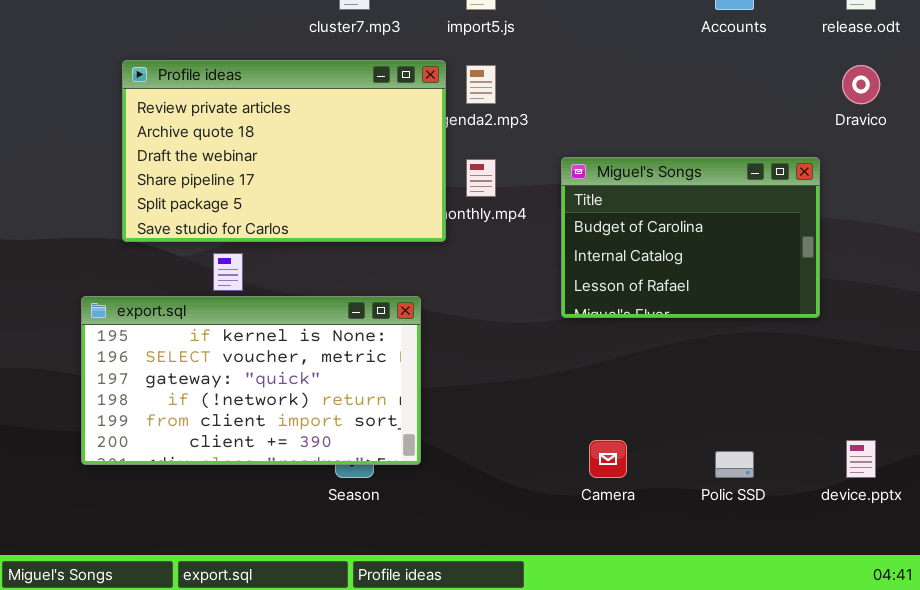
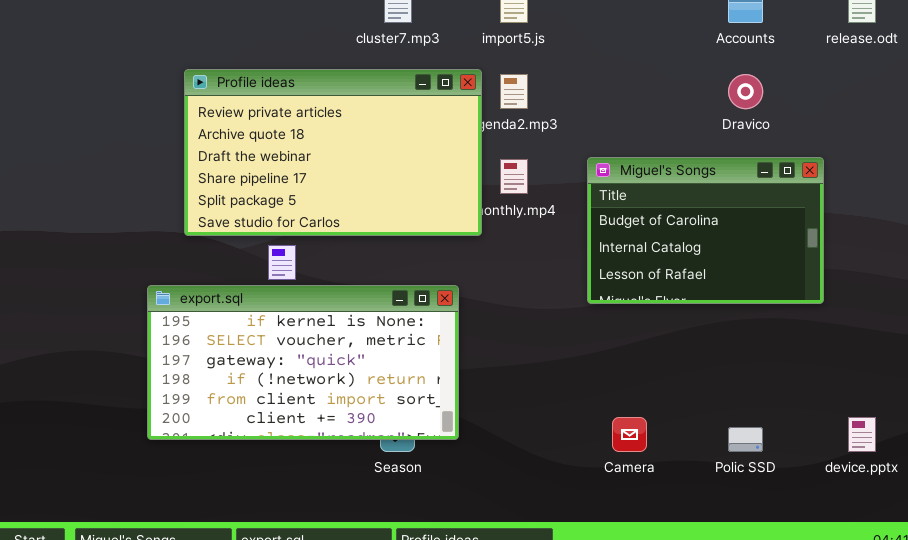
Dravico: [842,65,880,104] -> [728,74,763,109], moved

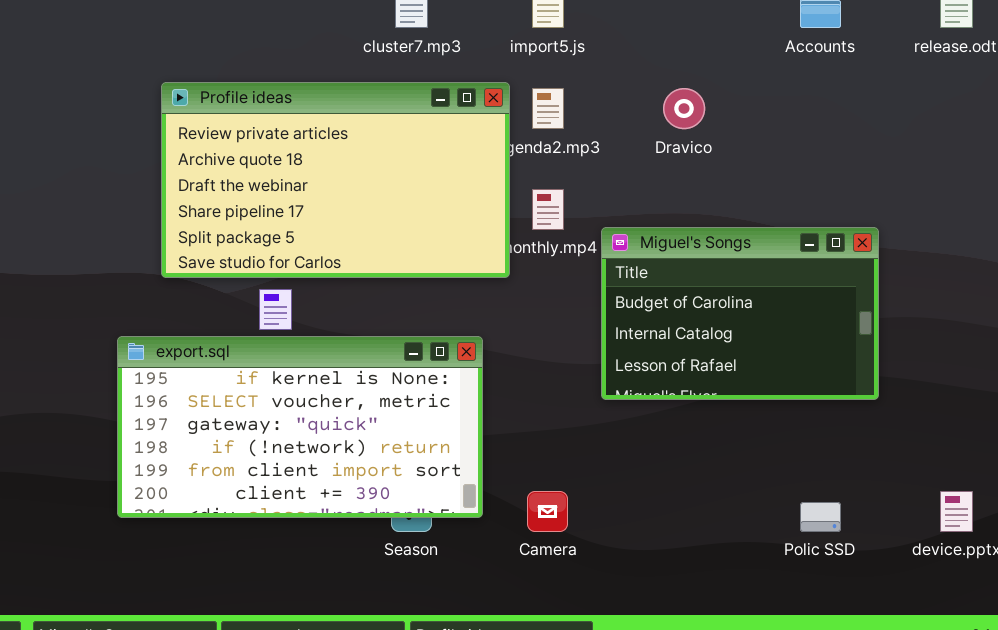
Dravico: [728,74,763,109] -> [663,88,705,129], moved
Miguel's Songs: [587,157,824,304] -> [601,227,879,400], moved
Camera: [612,417,647,452] -> [527,491,568,532], moved

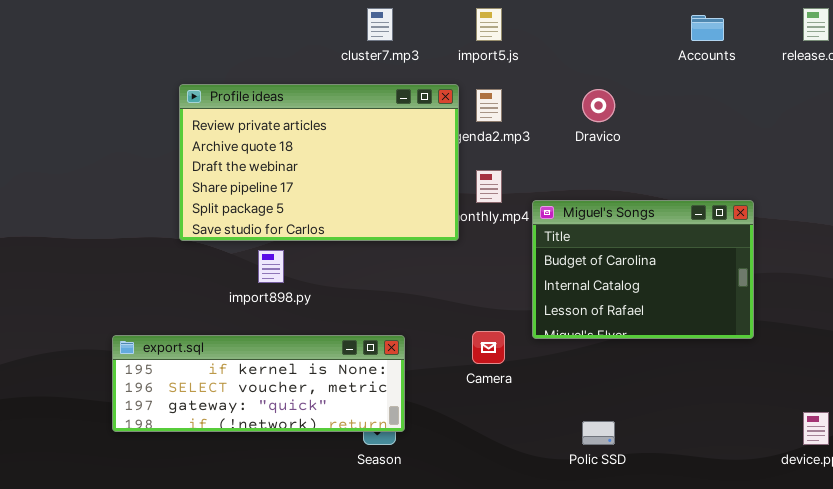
export.sql: [117,336,483,518] -> [112,335,405,432], moved, resized
Camera: [527,491,568,532] -> [472,331,505,364], moved
Polic SSD: [800,502,841,532] -> [582,421,615,445], moved

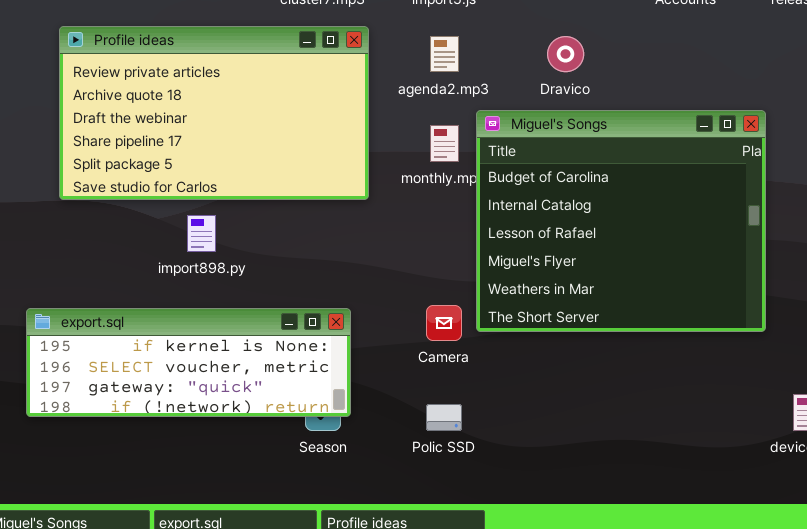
Profile ideas: [179,84,459,241] -> [59,26,369,200], moved
Miguel's Songs: [532,200,754,339] -> [476,110,766,332], moved, resized
Polic SSD: [582,421,615,445] -> [426,404,462,431], moved

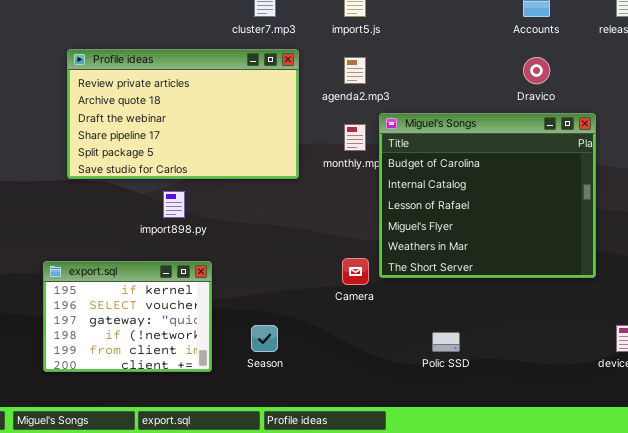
Dravico: [547,36,584,72] -> [523,57,550,84], moved
export.sql: [26,308,351,417] -> [43,261,212,372], resized
Polic SSD: [426,404,462,431] -> [432,332,460,352], moved

